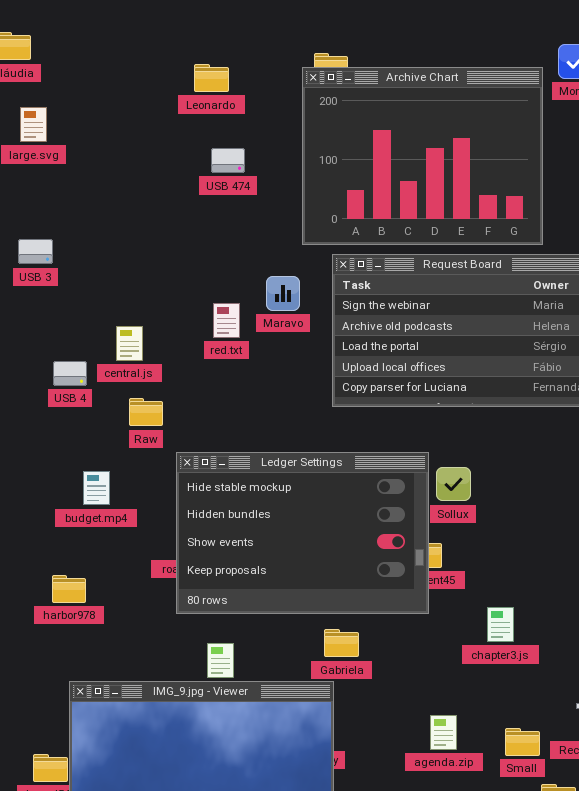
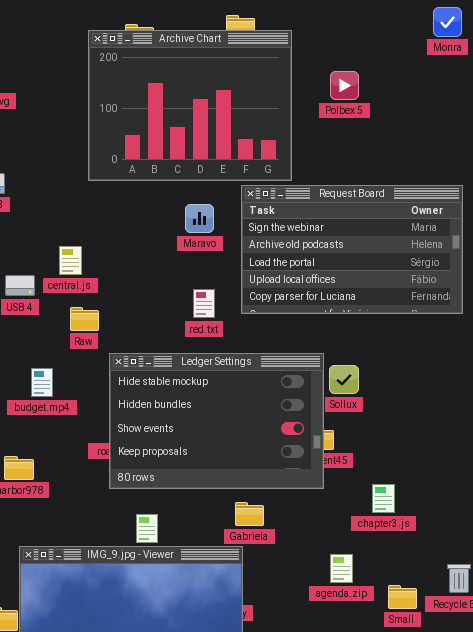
Archive Chart: [302,67,543,245] -> [88,30,292,181], moved
red.txt: [213,303,240,338] -> [193,289,215,318], moved
agenda.zip: [430,715,457,750] -> [330,554,353,583], moved

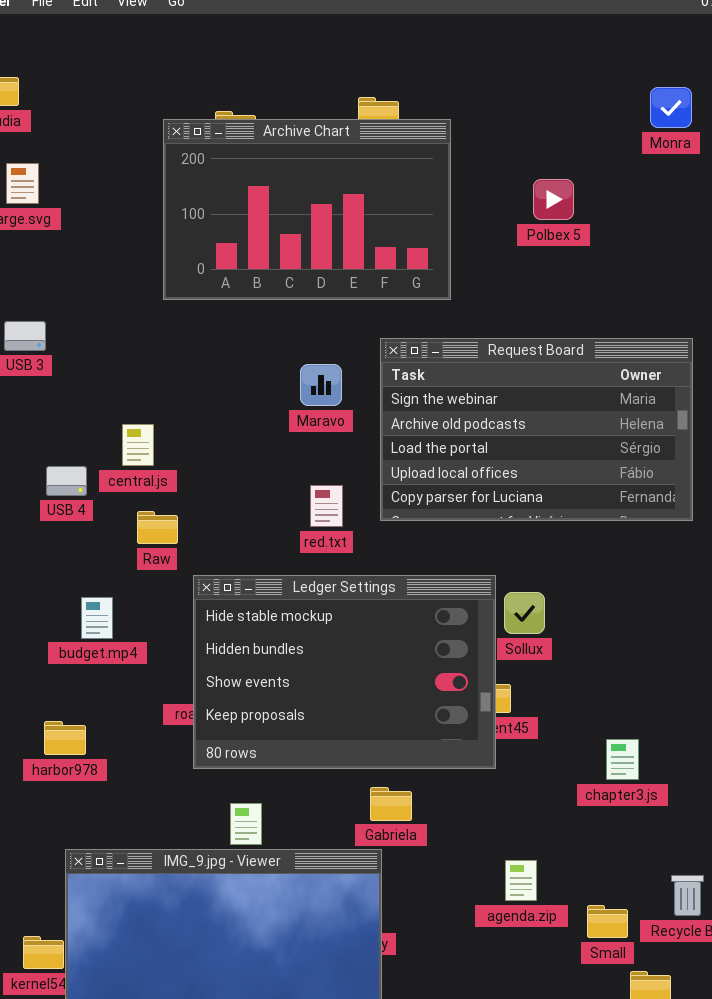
Archive Chart: [88,30,292,181] -> [163,119,451,300], resized
Polbex 5: [330,71,359,100] -> [533,179,574,220], moved
chapter3.js: [372,484,395,513] -> [606,739,639,780], moved

